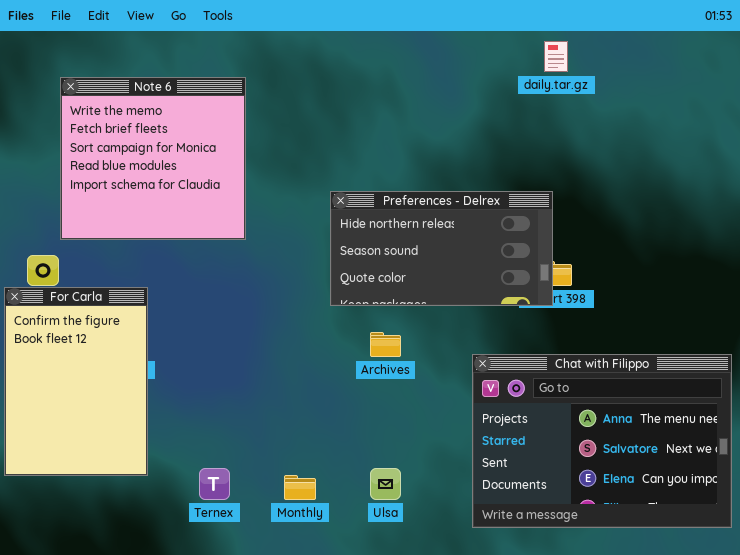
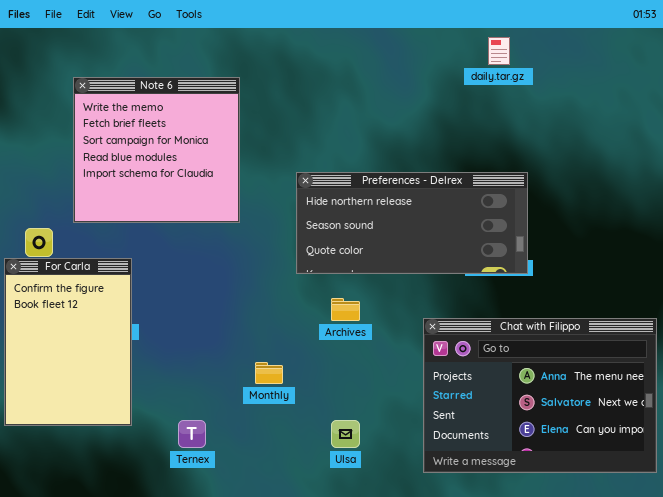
Note 6: [60,77,246,240] -> [73,77,240,223], moved
Preferences - Delrex: [330,191,553,306] -> [296,172,528,274], resized
Monthly: [284,475,316,500] -> [255,362,283,384], moved

